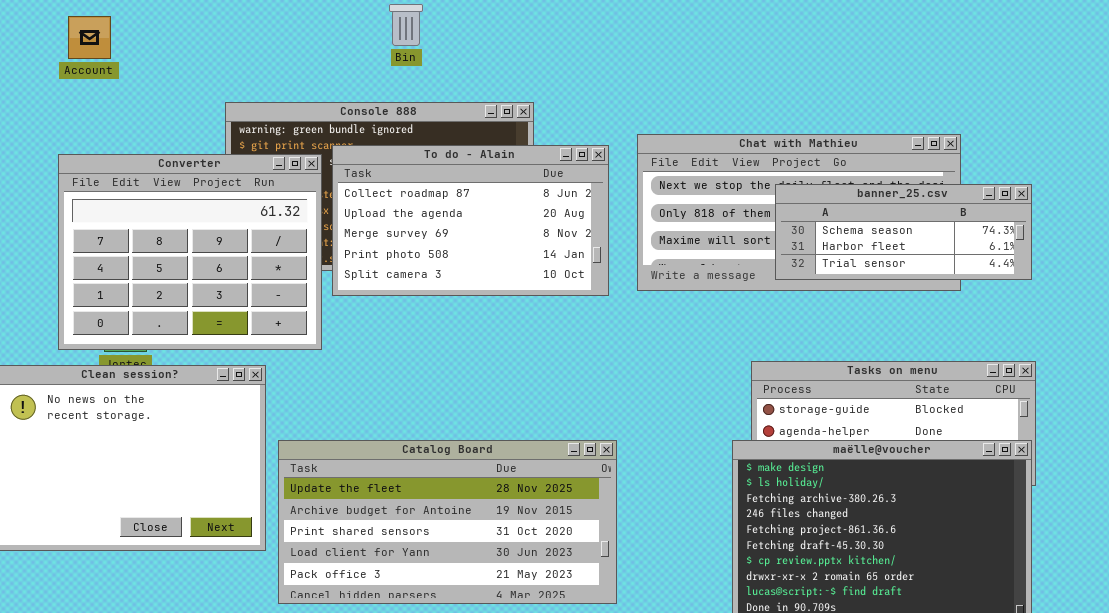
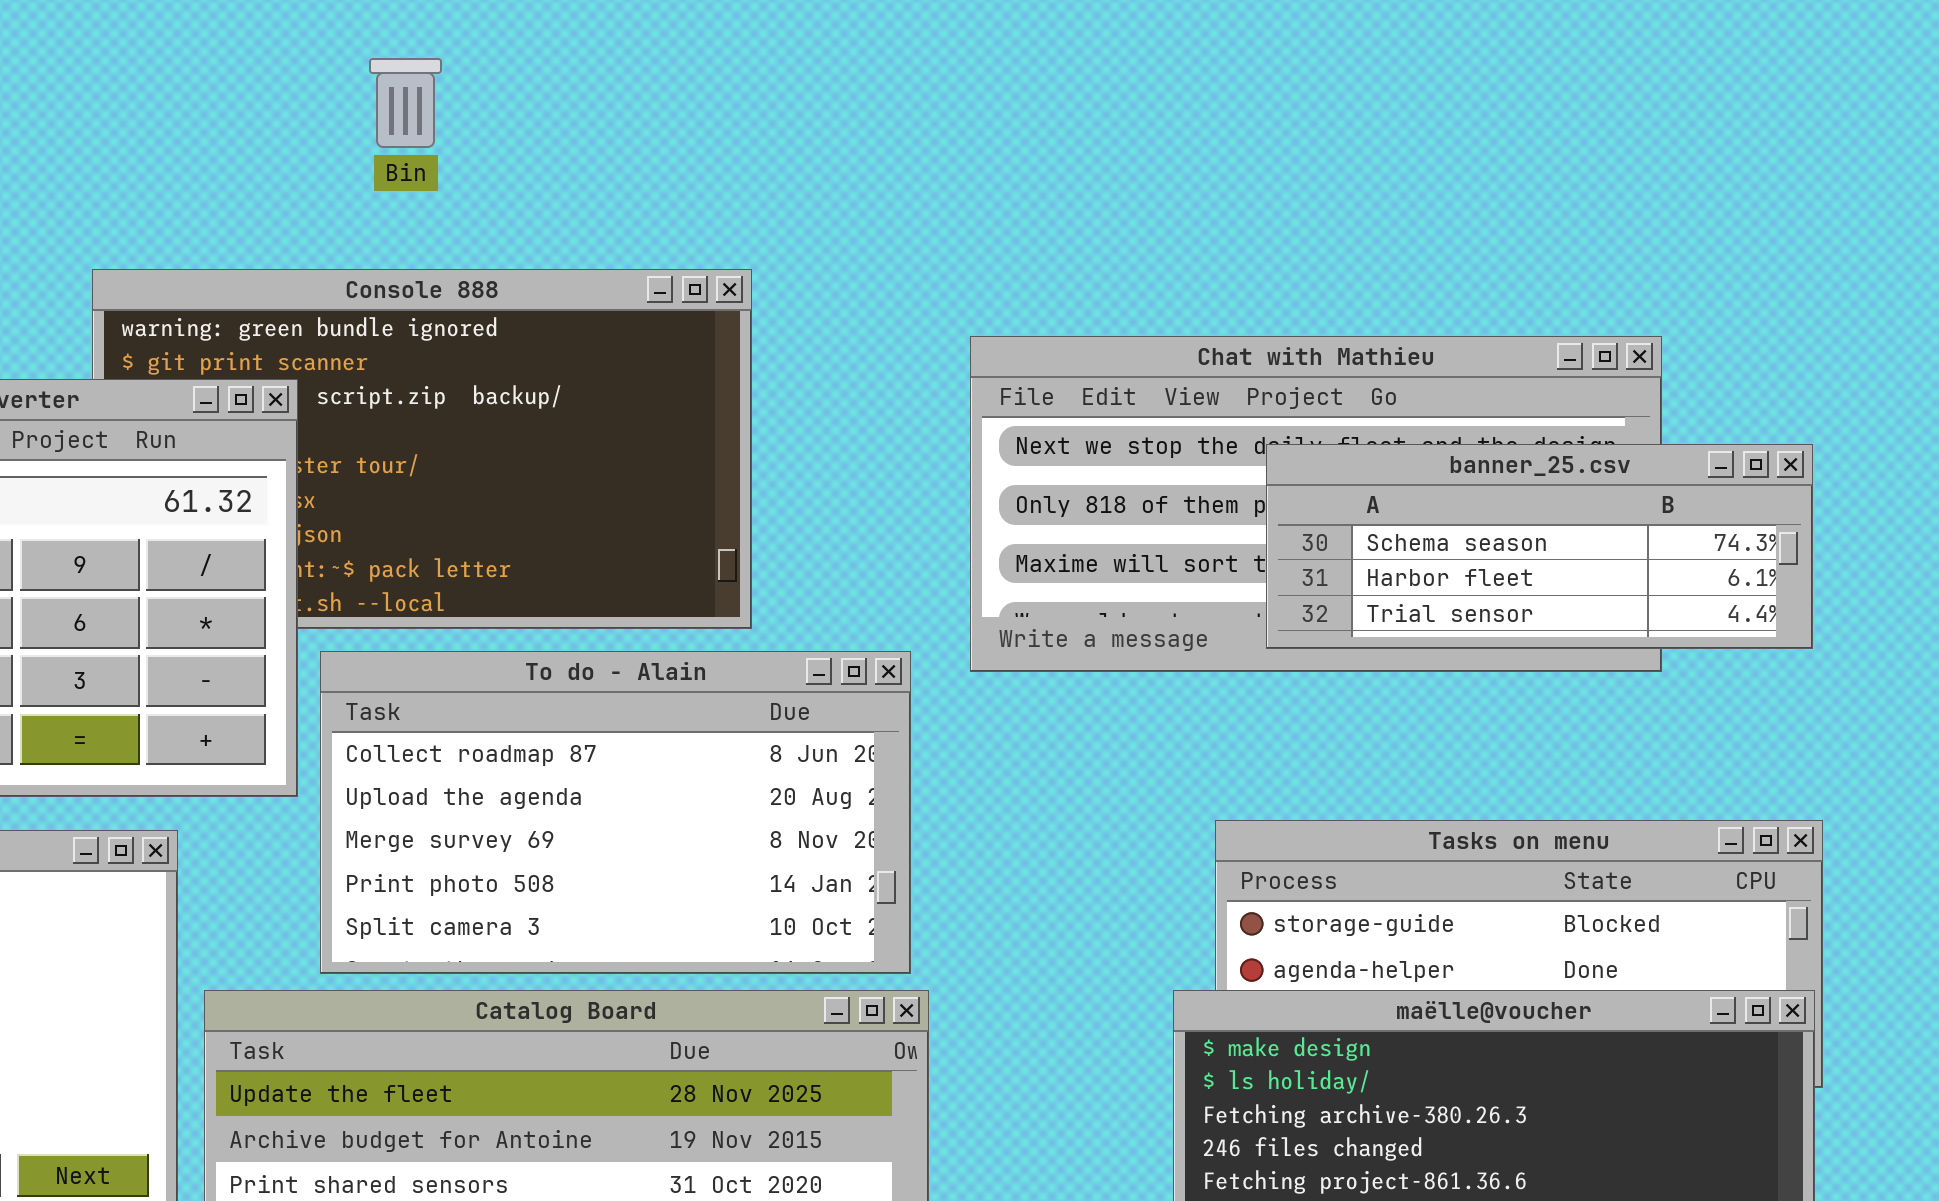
Bin: [389,4,423,46] -> [369,58,442,148], moved
To do - Alain: [332,145,609,296] -> [320,651,911,974], moved

